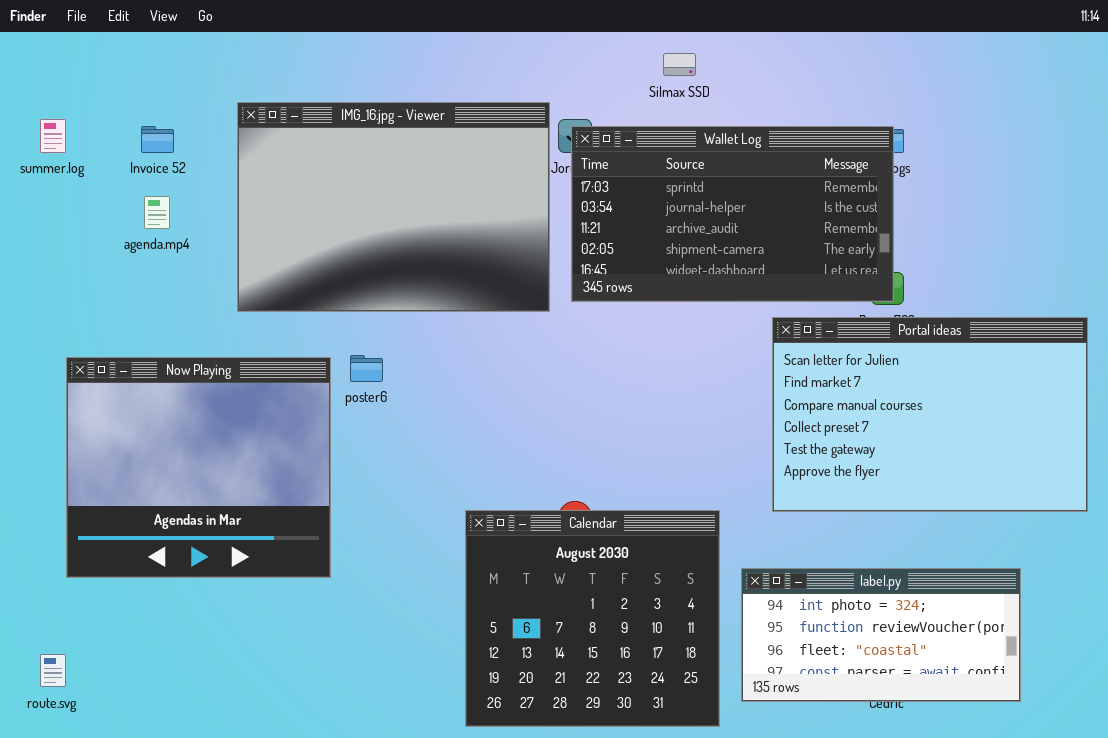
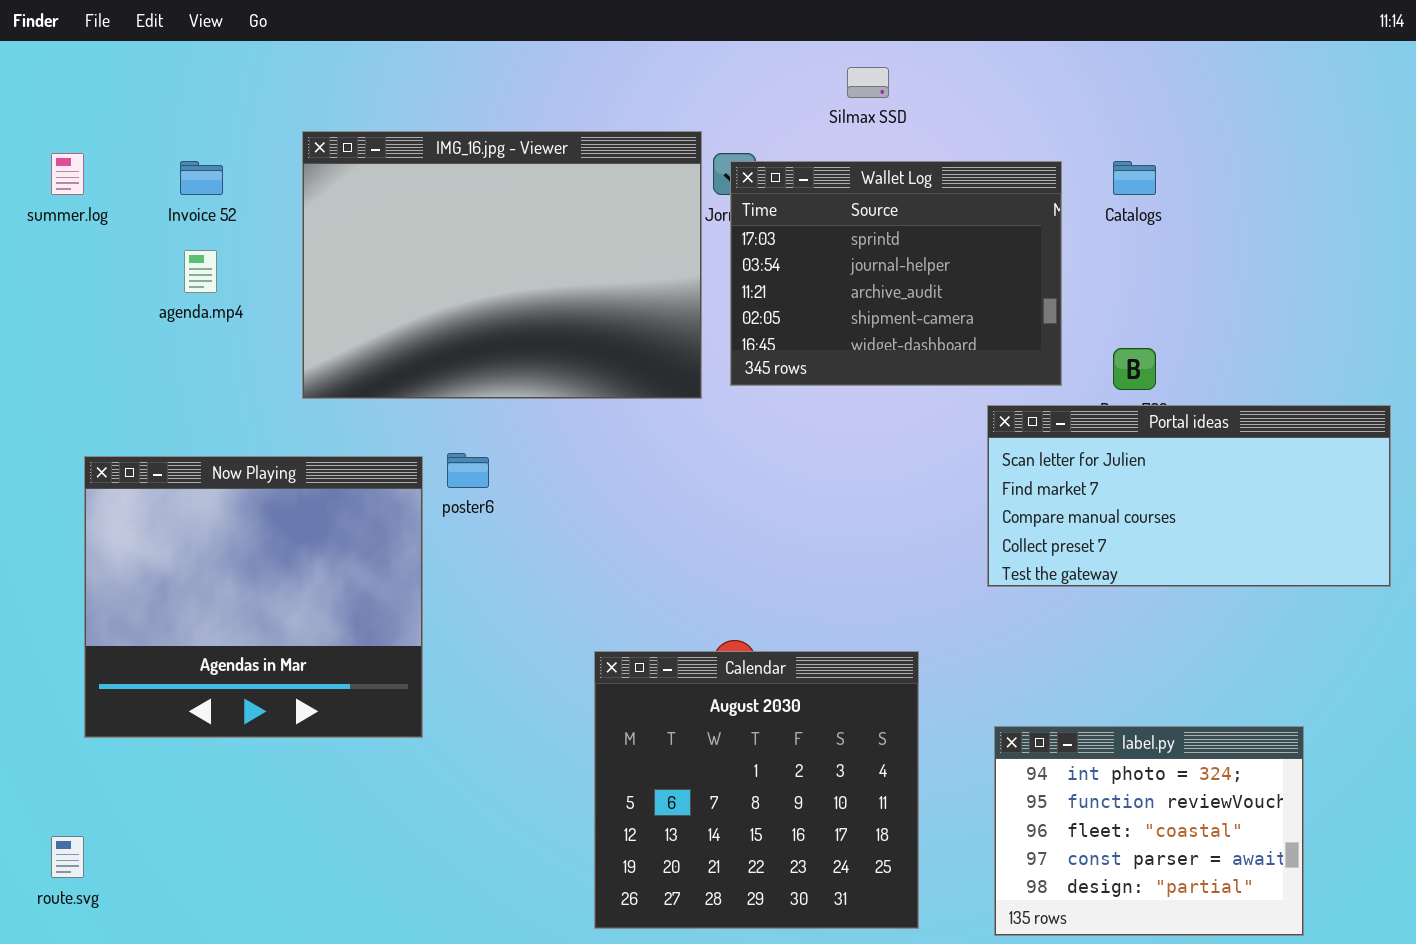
Wallet Log: [571,126,894,302] -> [730,161,1062,386], resized
Portal ideas: [772,317,1088,512] -> [987,405,1391,587], resized
label.py: [741,568,1021,702] -> [994,726,1304,936], resized

